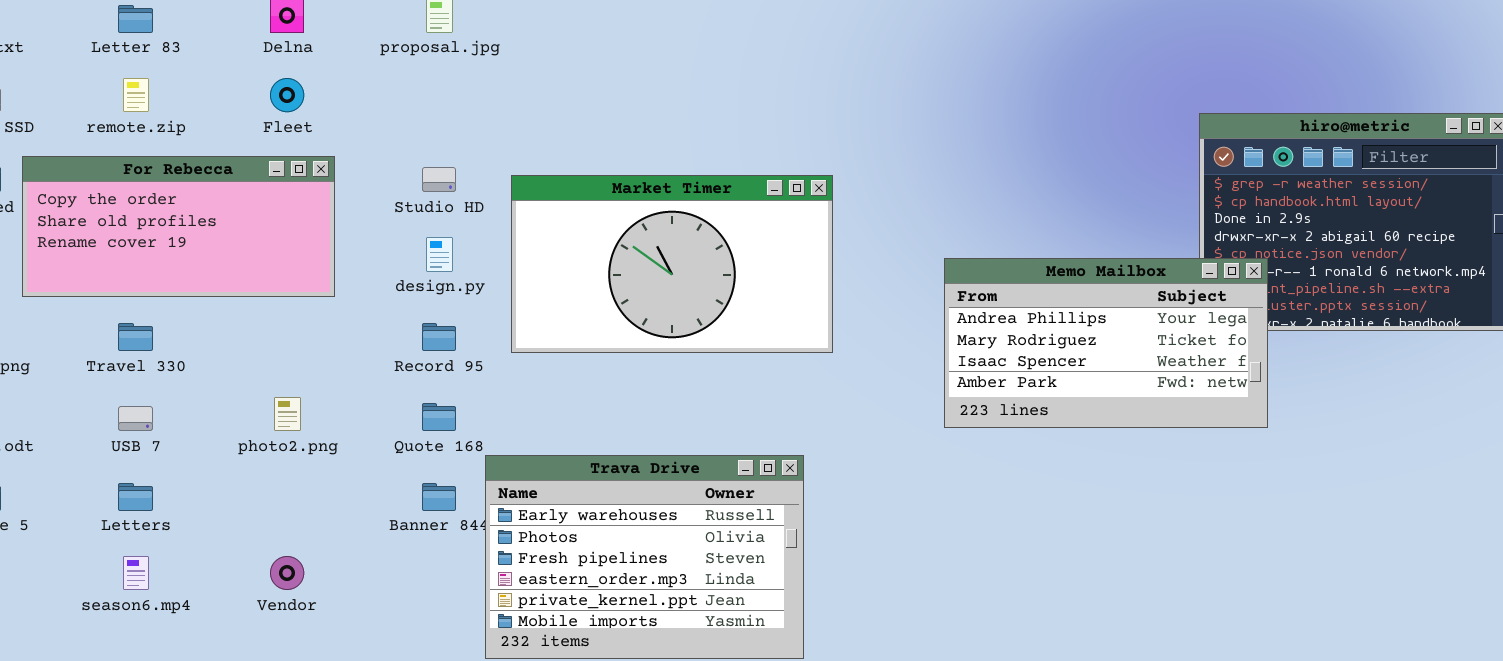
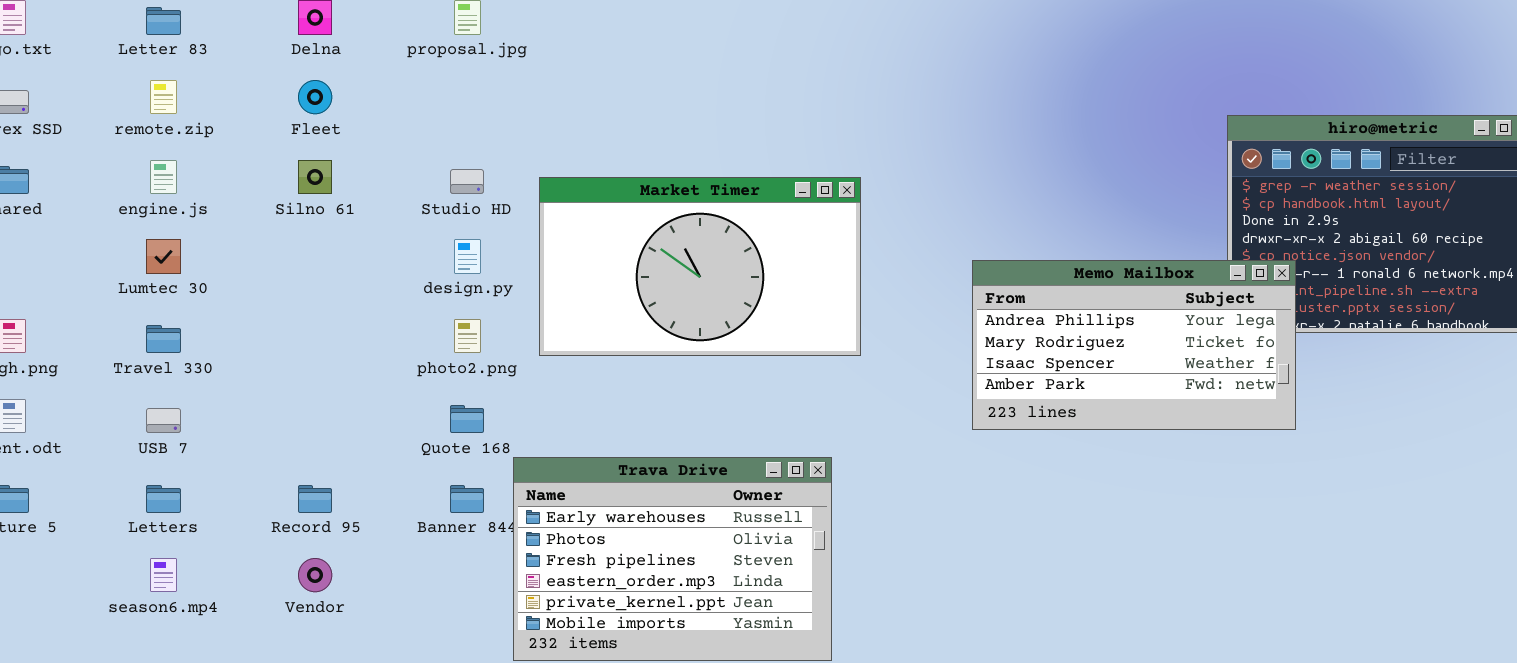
For Rebecca: [22,156,335,297] -> none, closed
Record 95: [422,323,456,351] -> [298,485,332,513], moved
photo2.png: [274,397,301,431] -> [454,319,481,353], moved

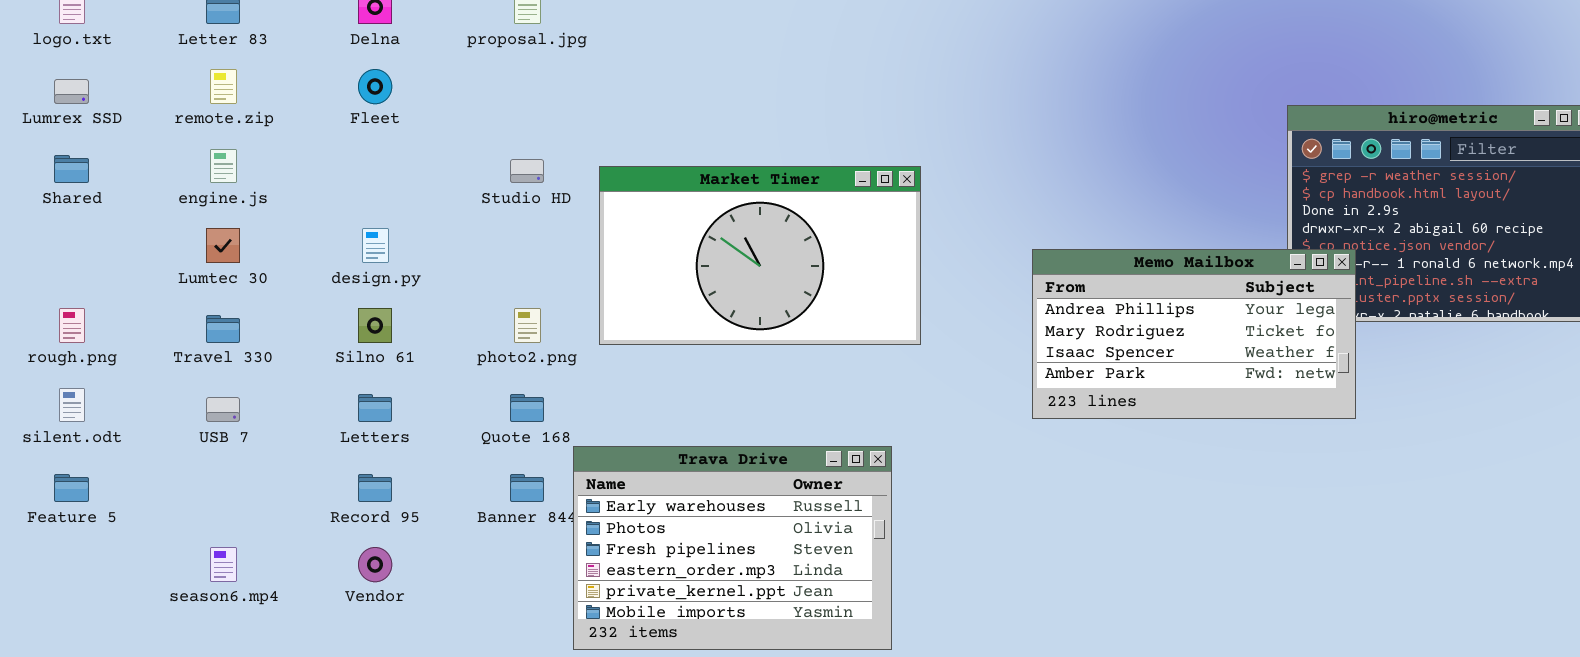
Silno 61: [298,160,332,194] -> [358,308,392,343], moved
design.py: [454,239,481,274] -> [362,228,389,263], moved
Letters: [146,485,181,513] -> [358,394,392,422], moved

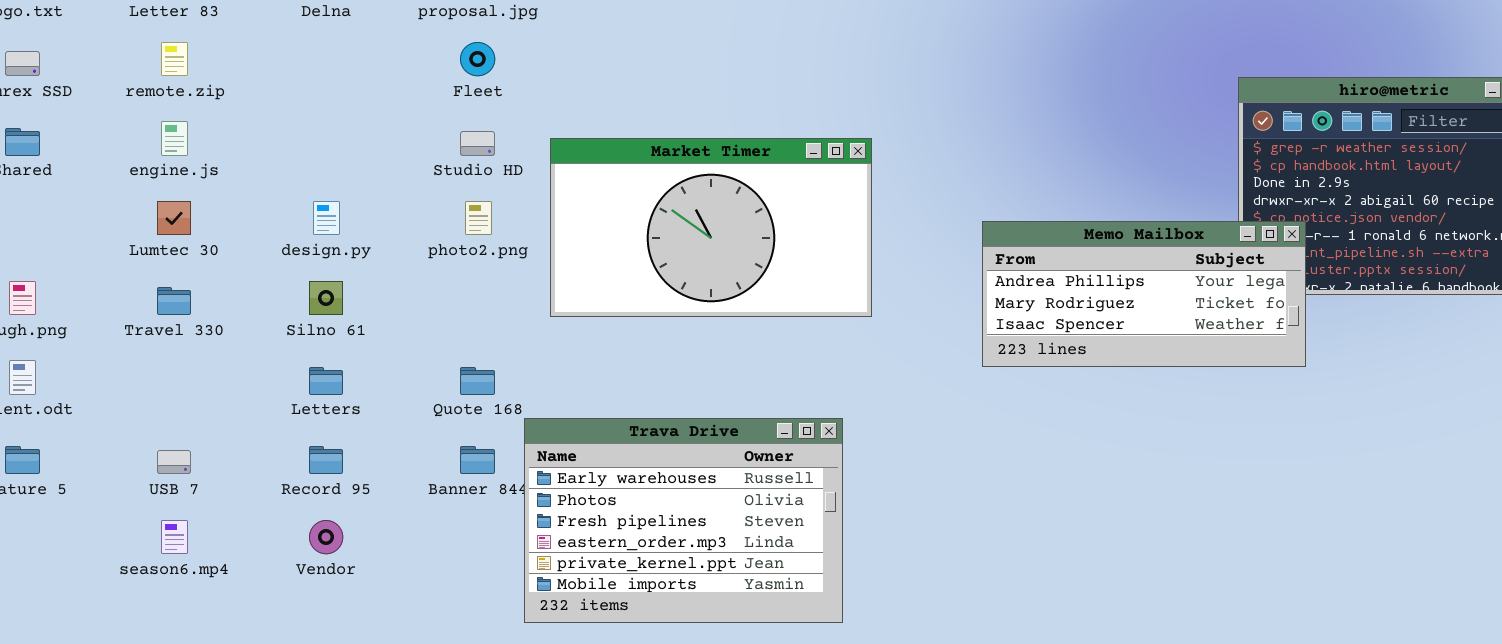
Fleet: [358,69,392,104] -> [460,42,495,76], moved
Memo Mailbox: [1032,249,1356,419] -> [982,221,1306,367], resized
photo2.png: [514,308,541,343] -> [465,201,492,235], moved
USB 7: [206,397,240,422] -> [157,450,191,474], moved

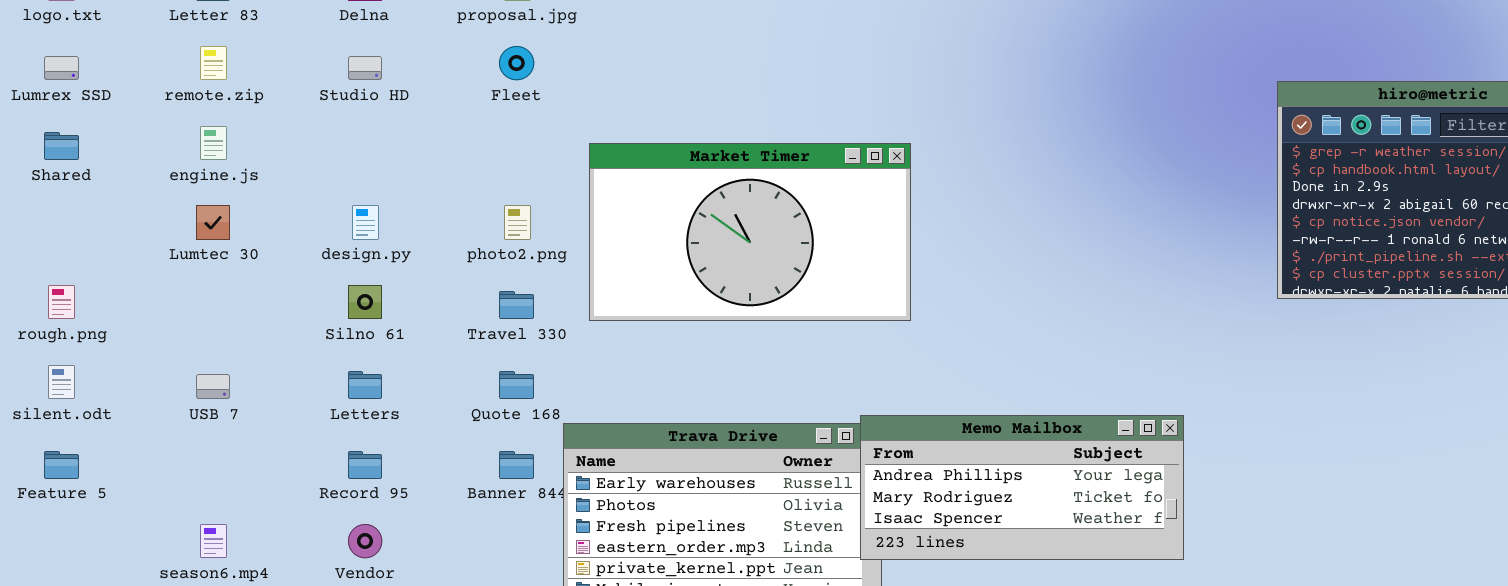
Studio HD: [460,131,495,156] -> [348,56,382,80], moved
Memo Mailbox: [982,221,1306,367] -> [860,415,1184,560], moved
Travel 330: [157,287,191,315] -> [499,291,534,319], moved
USB 7: [157,450,191,474] -> [196,374,230,399], moved

